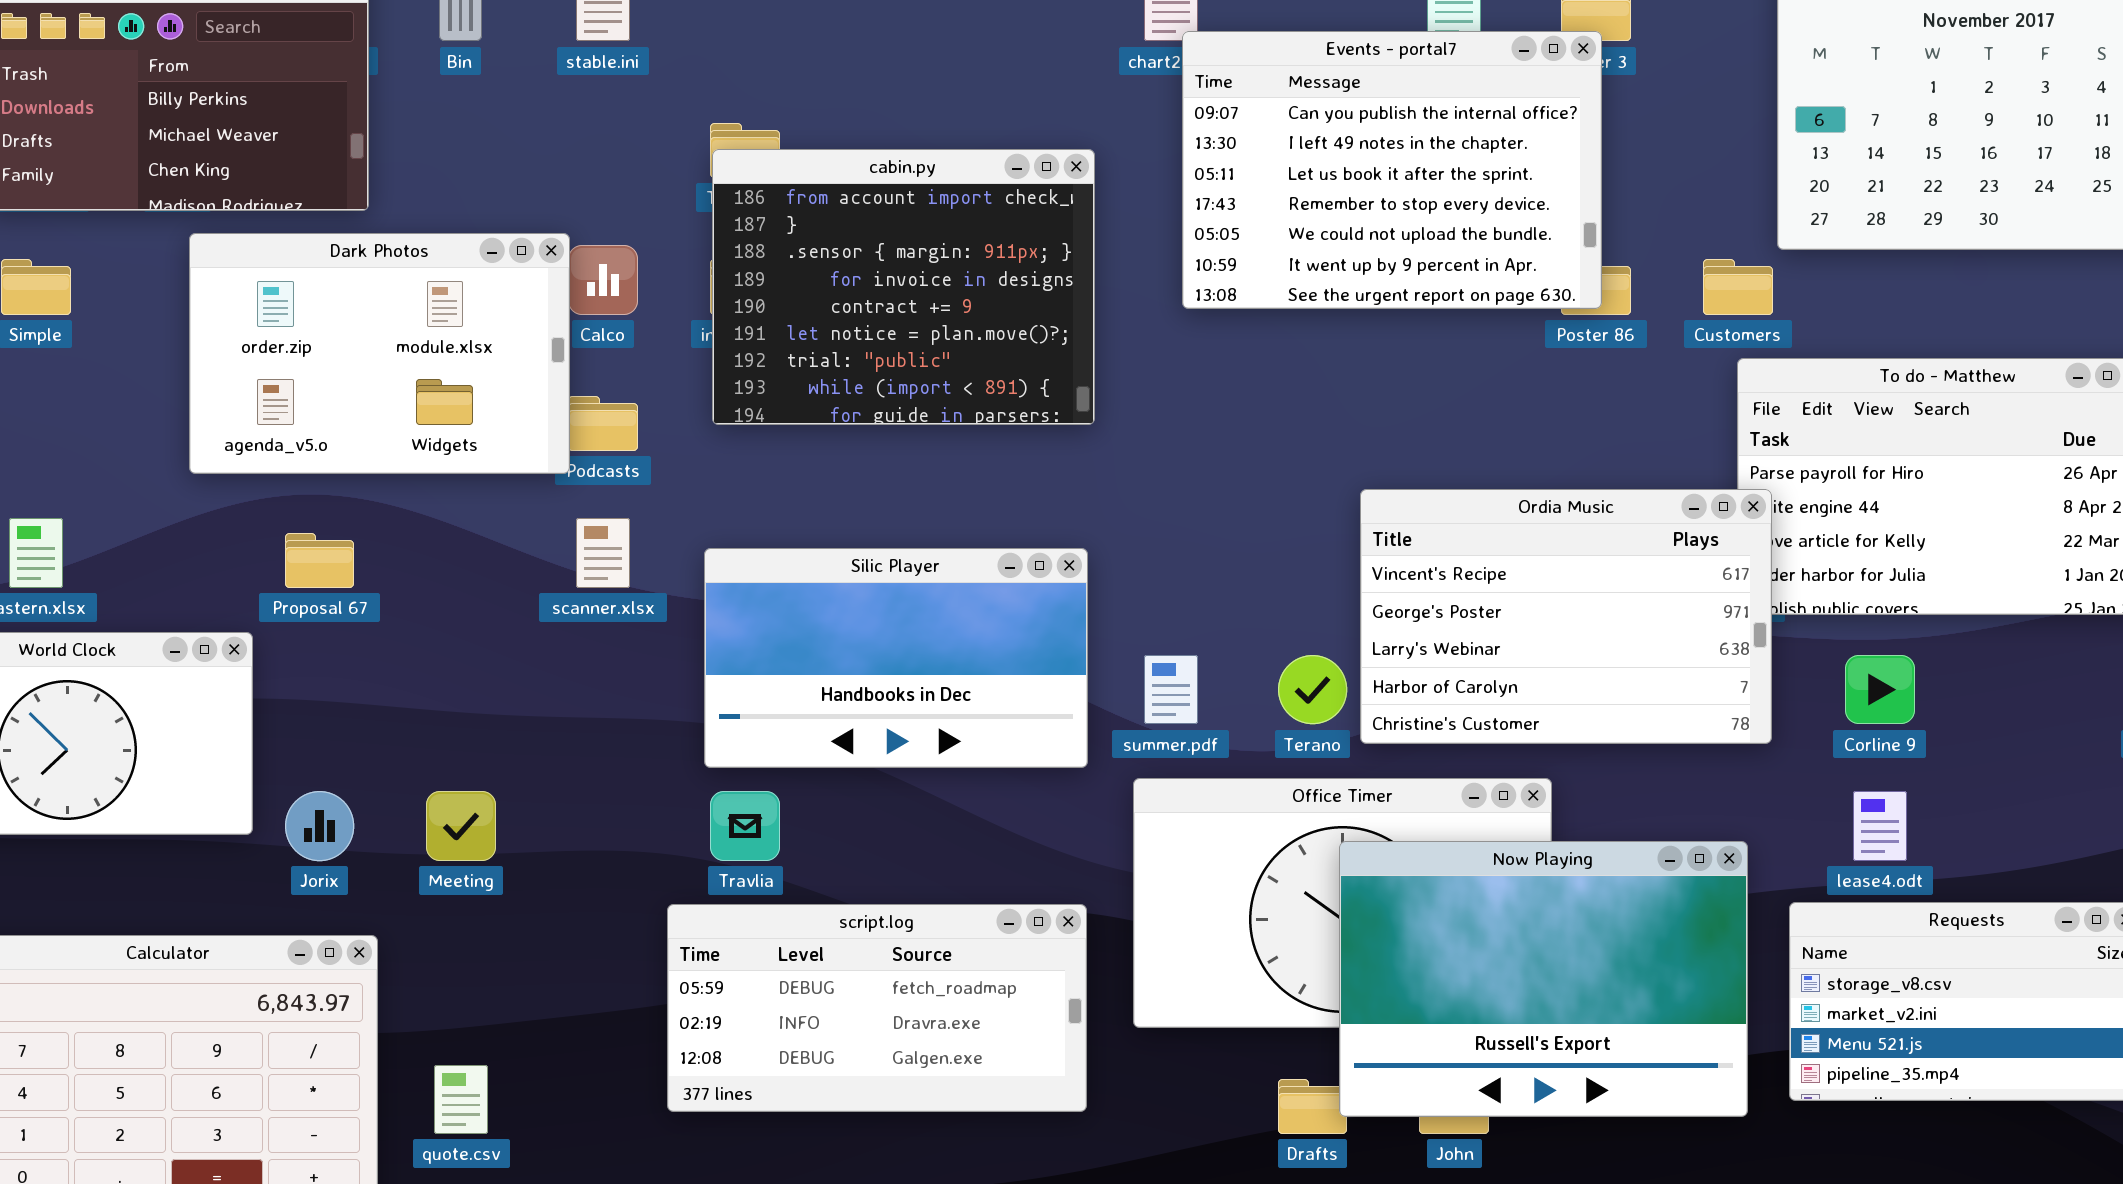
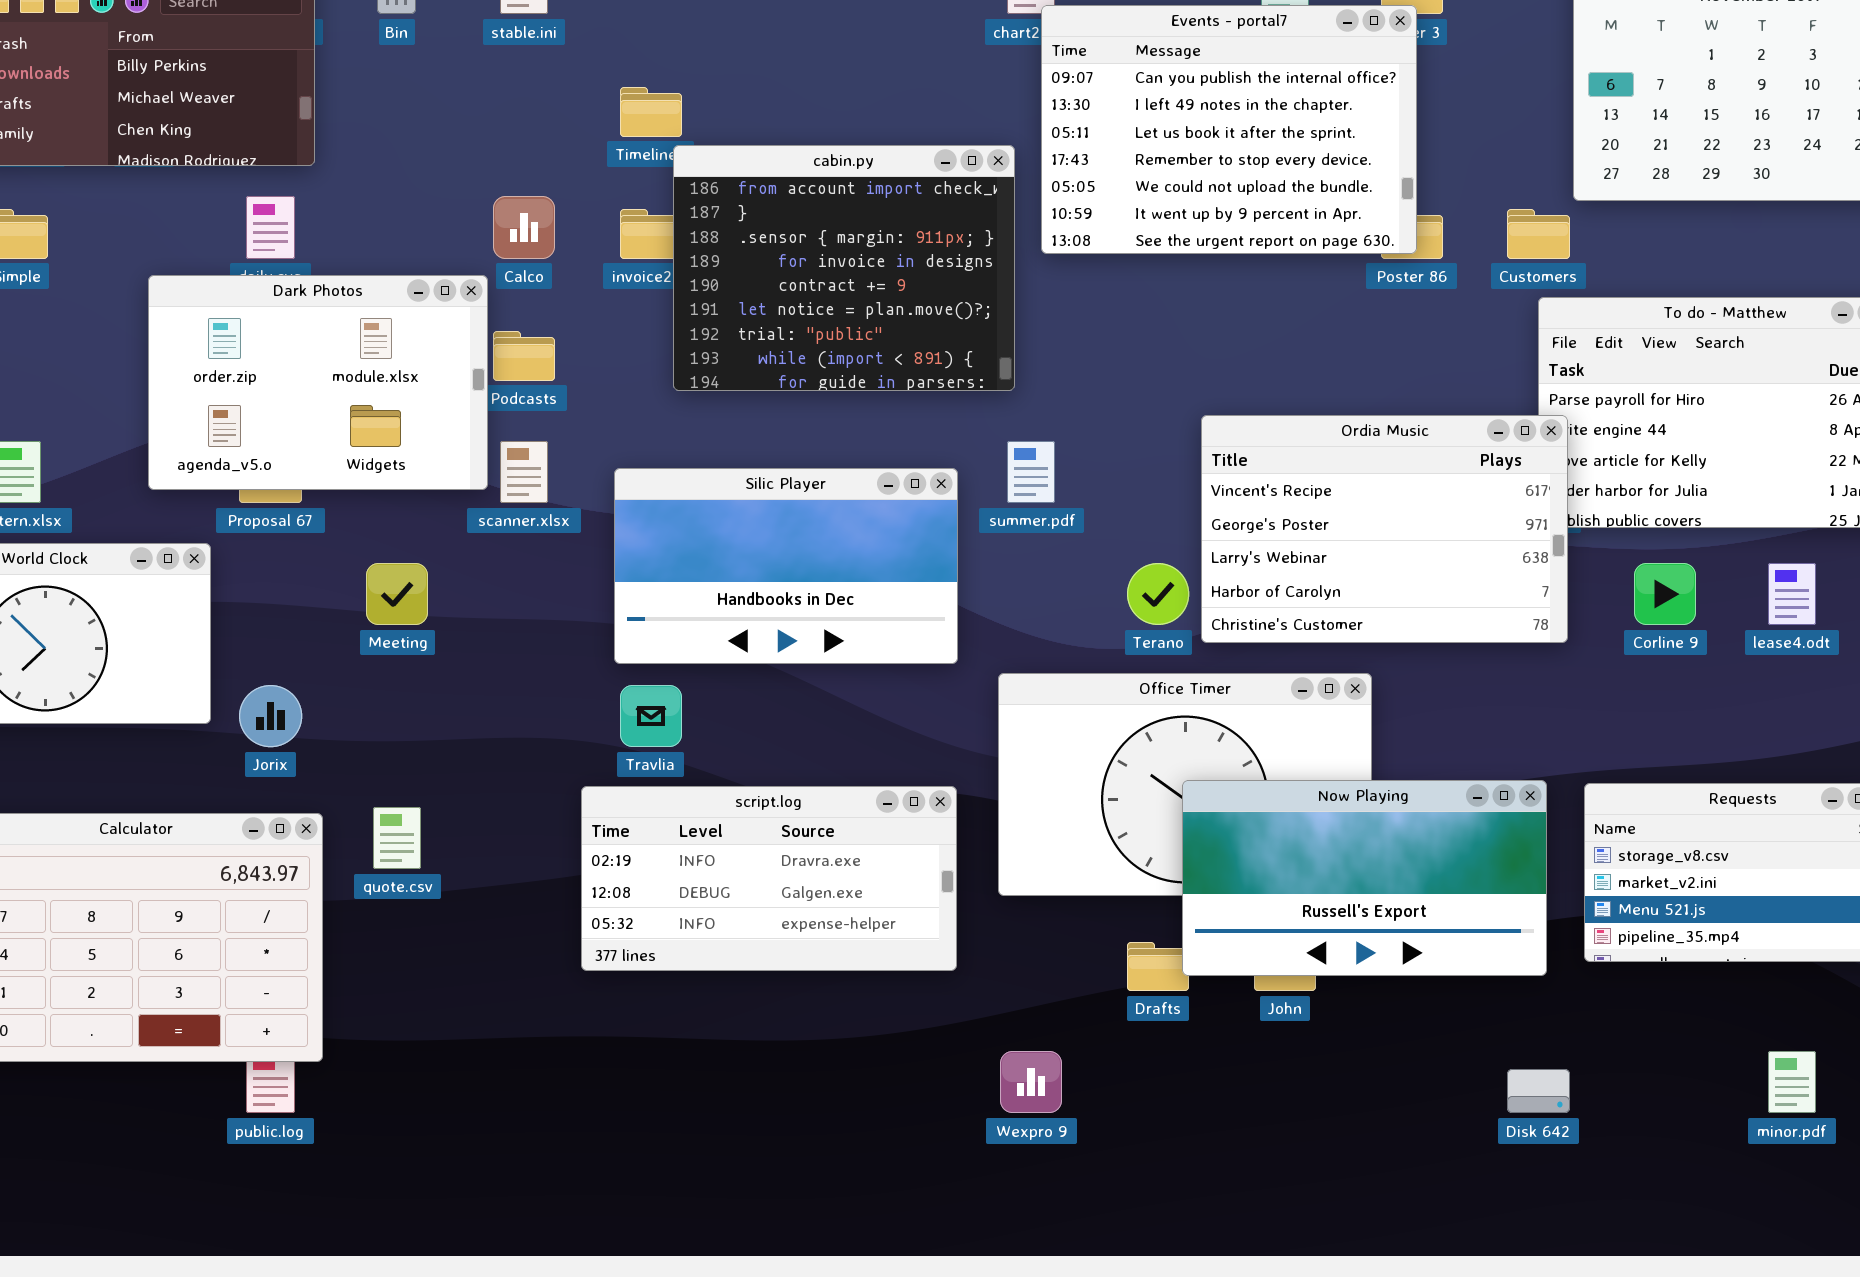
cabin.py: [712,149,1095,425] -> [673,145,1015,391], moved
Dark Photos: [189,233,570,474] -> [148,275,488,490], moved
summer.pdf: [1144,655,1198,724] -> [1007,441,1055,503], moved
Meeting: [426,791,496,861] -> [366,563,428,625], moved
lease4.odt: [1853,791,1907,861] -> [1768,563,1816,625], moved
Now Playing: [1339,841,1748,1117] -> [1182,780,1547,976], resized
script.log: [667,904,1087,1112] -> [581,786,957,971], scrolled down 1 row
quote.csv: [434,1065,488,1134] -> [373,807,421,869], moved

